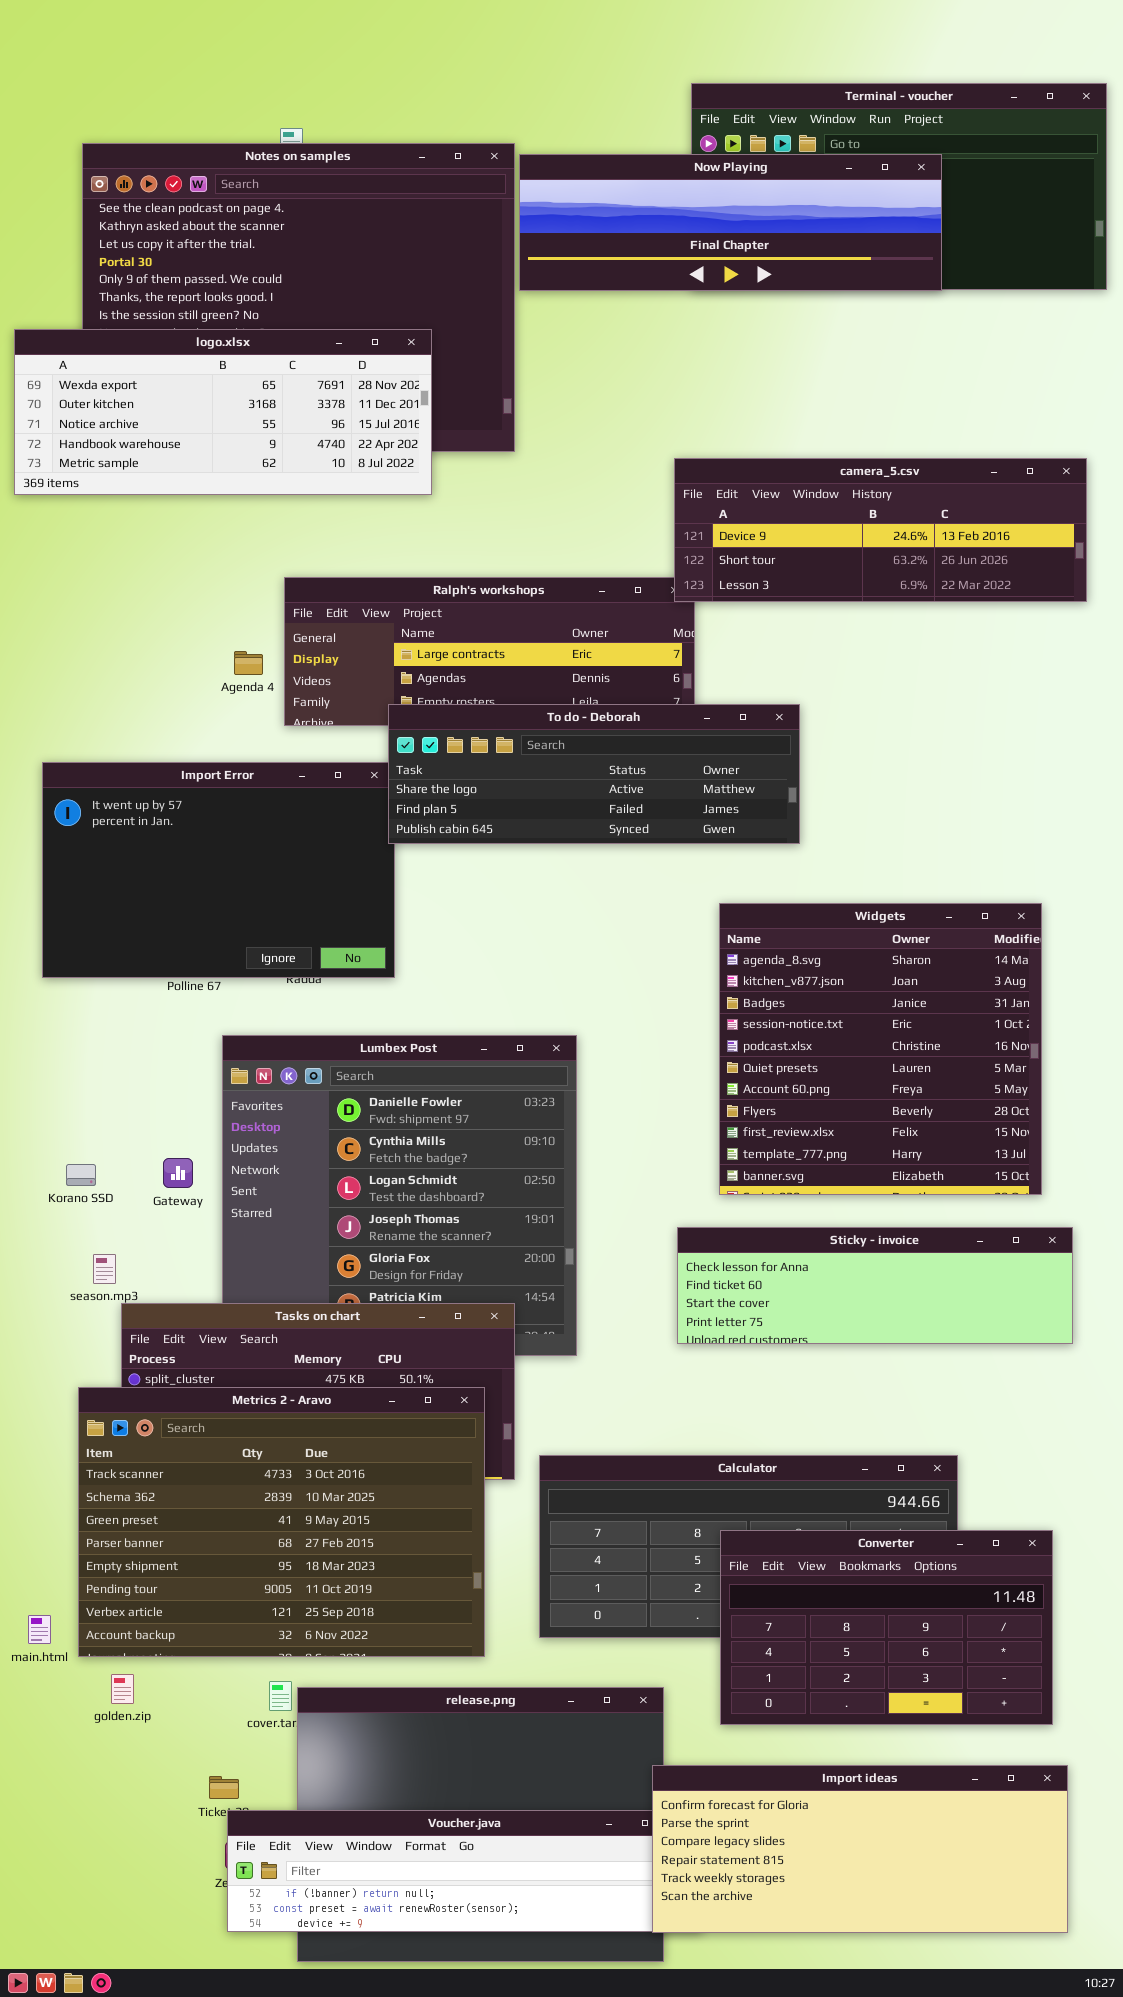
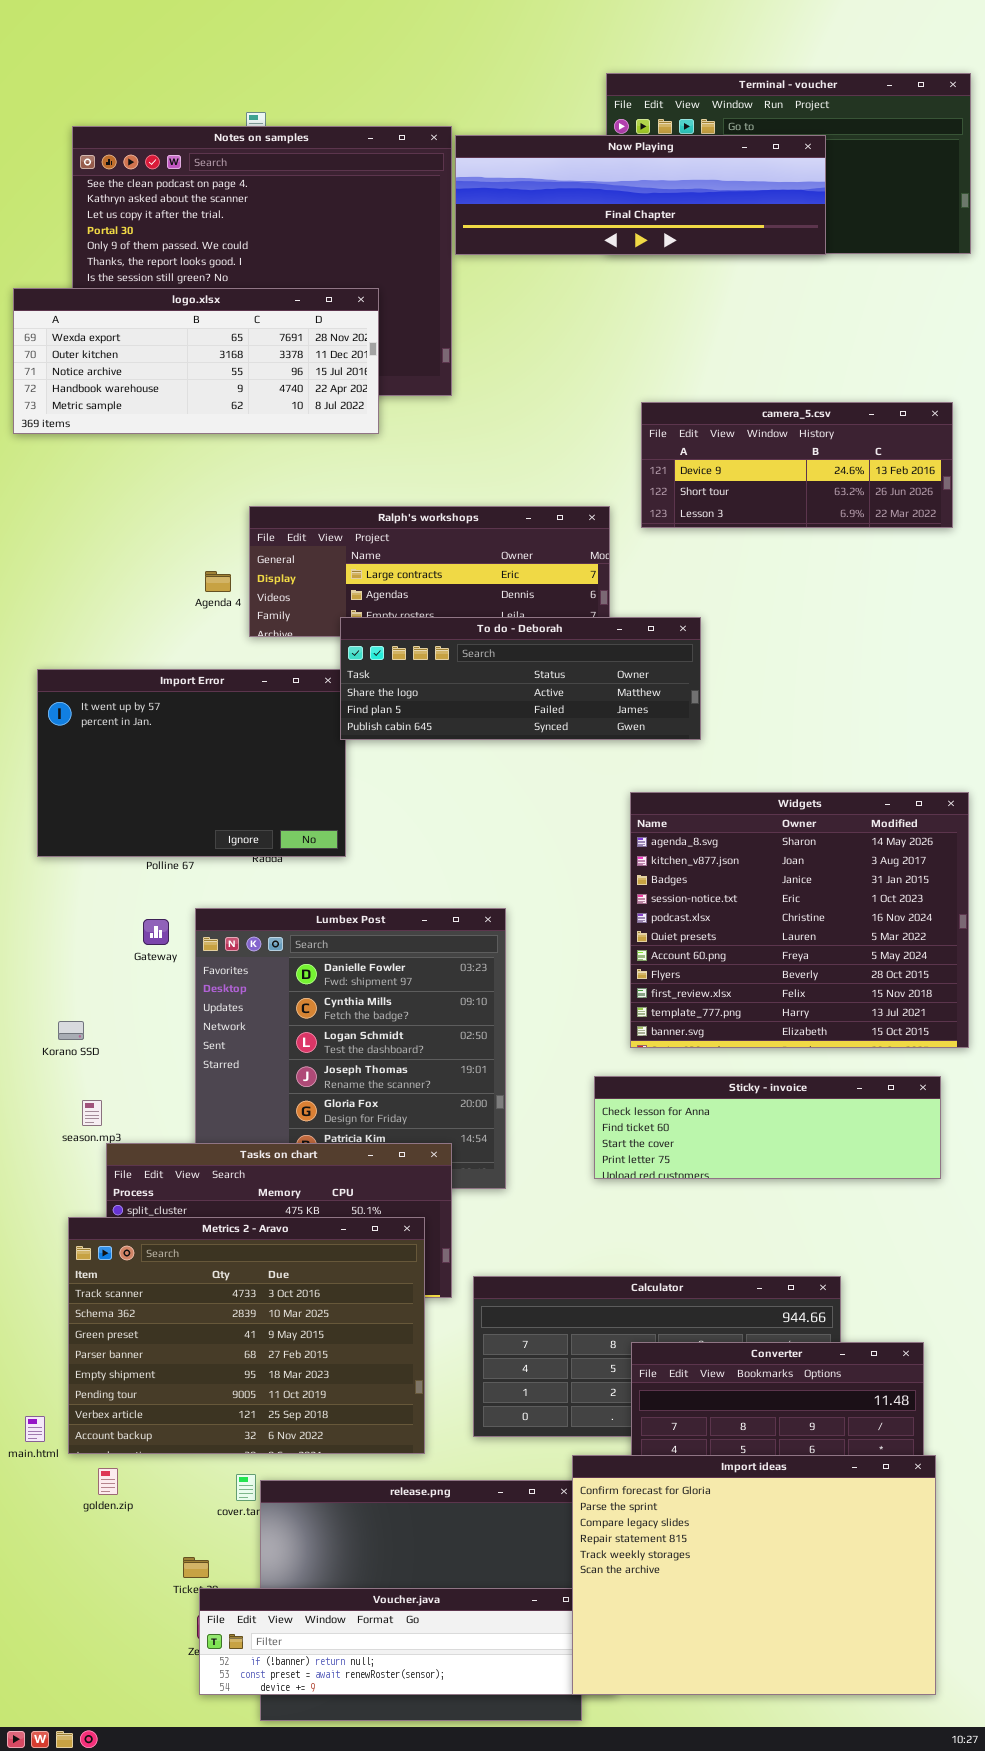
camera_5.csv: [674,458,1087,602] -> [641,402,953,528], resized
Widgets: [719,903,1042,1195] -> [630,792,969,1048], resized
Gateway: [163,1158,193,1188] -> [143,919,169,945], moved
Import ideas: [652,1765,1068,1933] -> [572,1455,936,1695], resized

